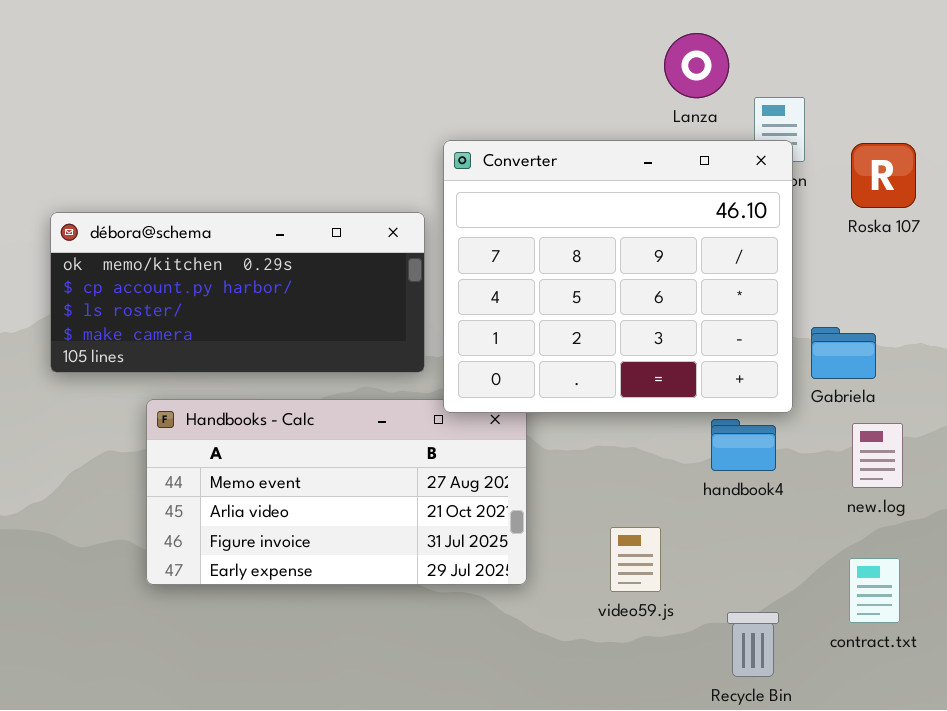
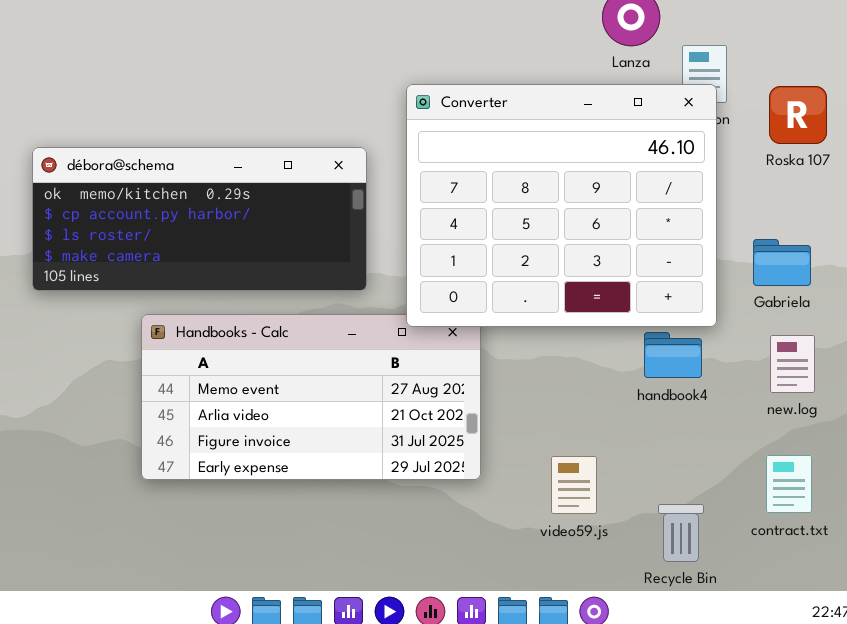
débora@schema: [50,212,425,373] -> [32,147,367,291], moved
Gabriela: [811,327,876,379] -> [753,239,811,286], moved
video59.js: [610,527,661,592] -> [551,456,597,514], moved

